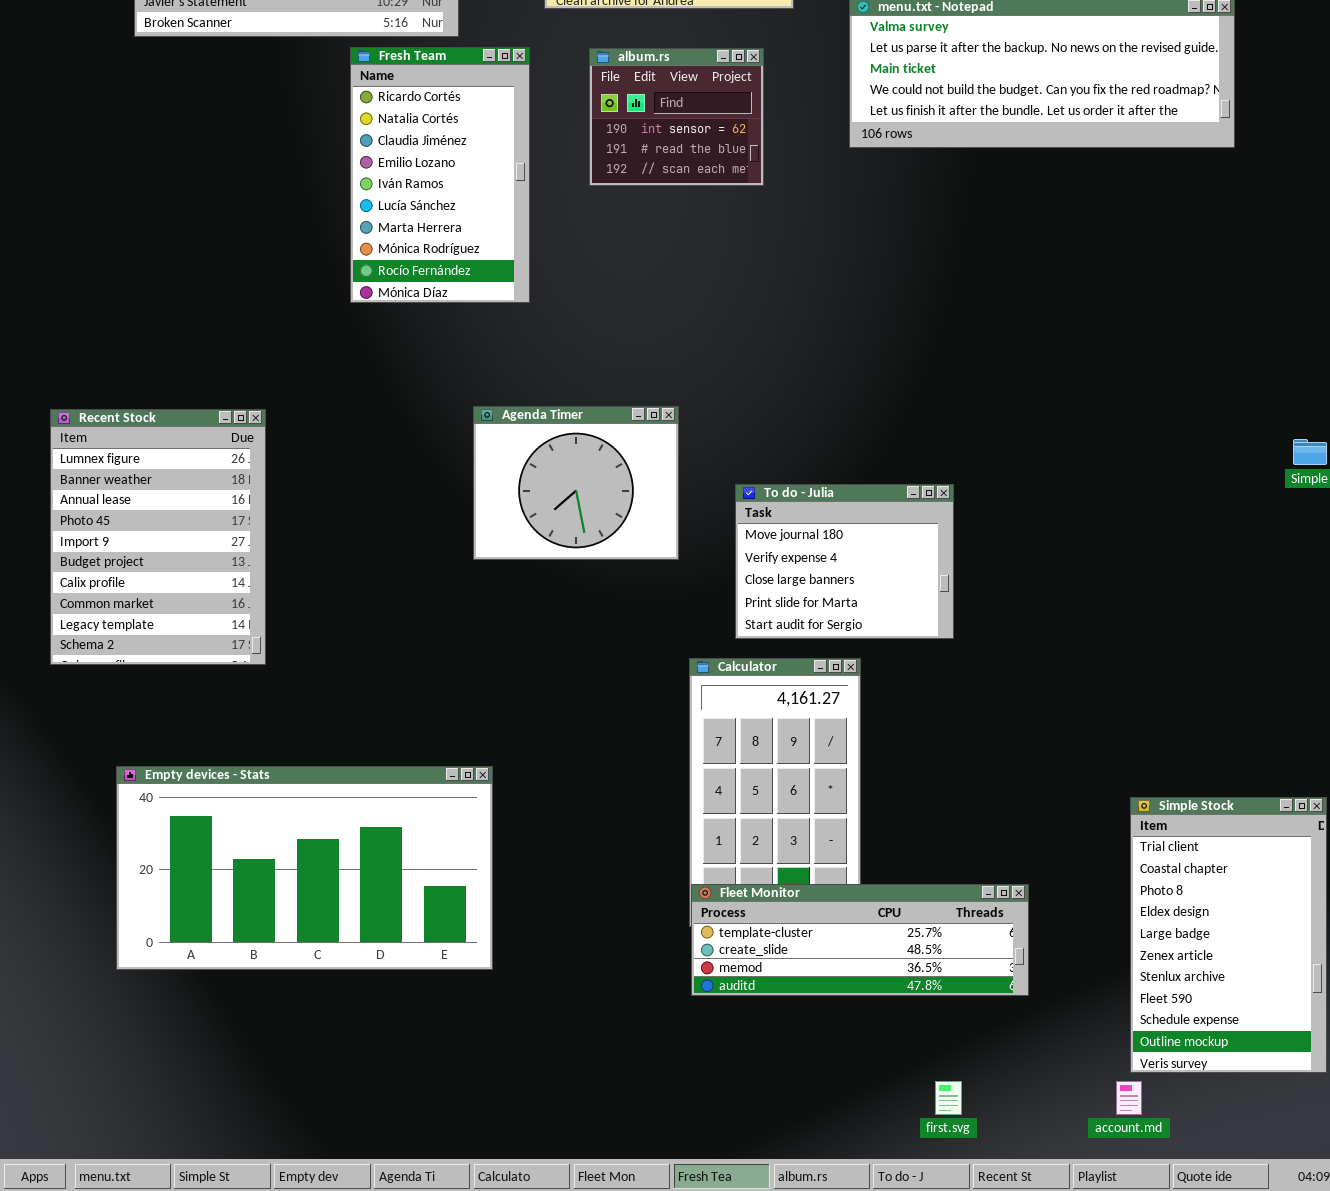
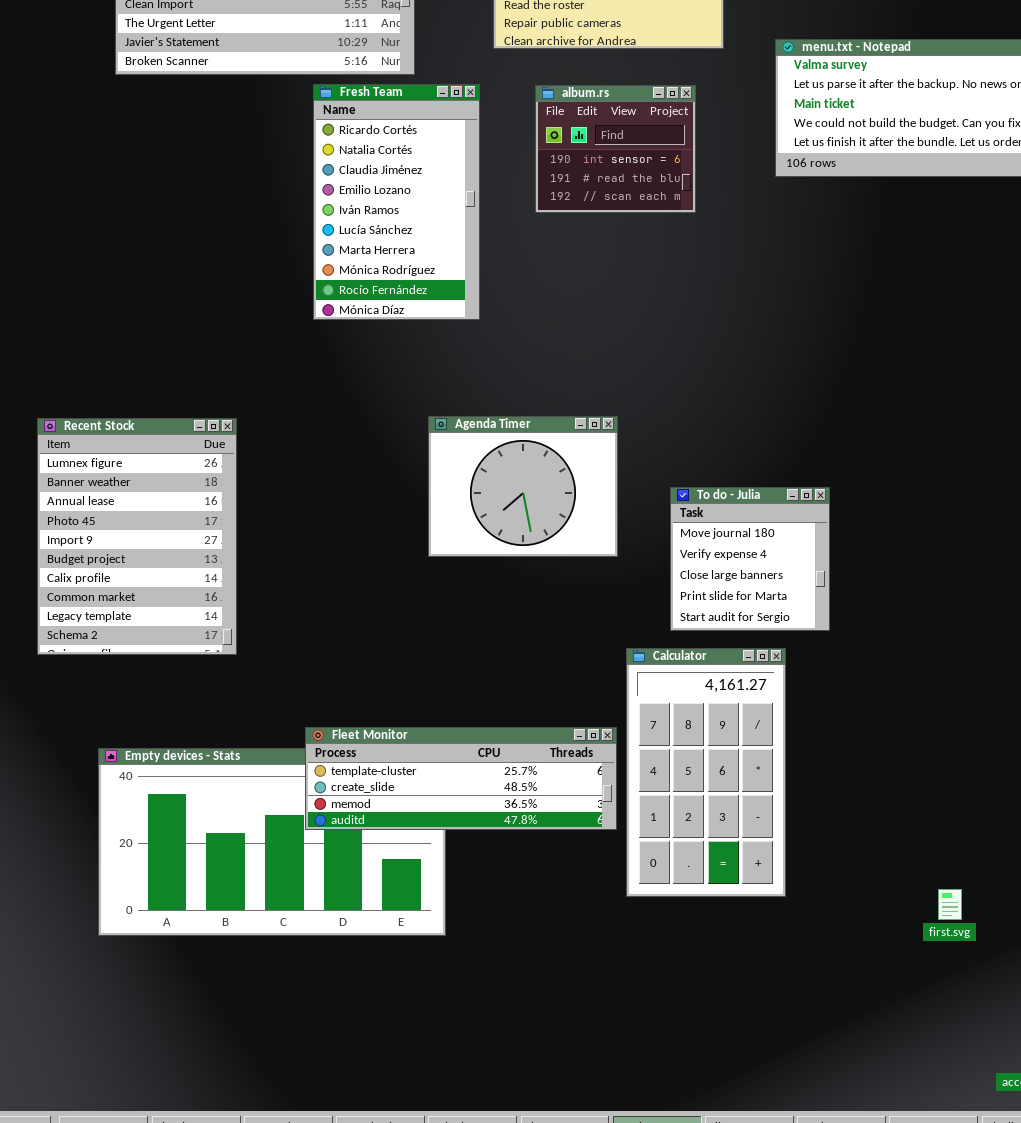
To do - Julia: [735,484,954,639] -> [670,487,830,631], resized
Fleet Monitor: [691,884,1029,996] -> [305,727,617,830], moved
first.svg: [935,1081,962,1115] -> [938,889,962,920], moved

